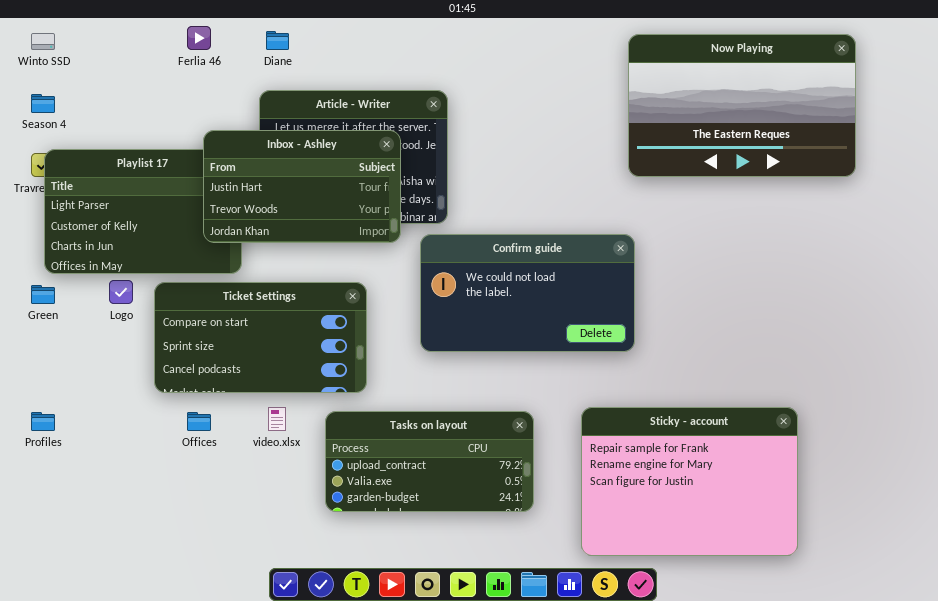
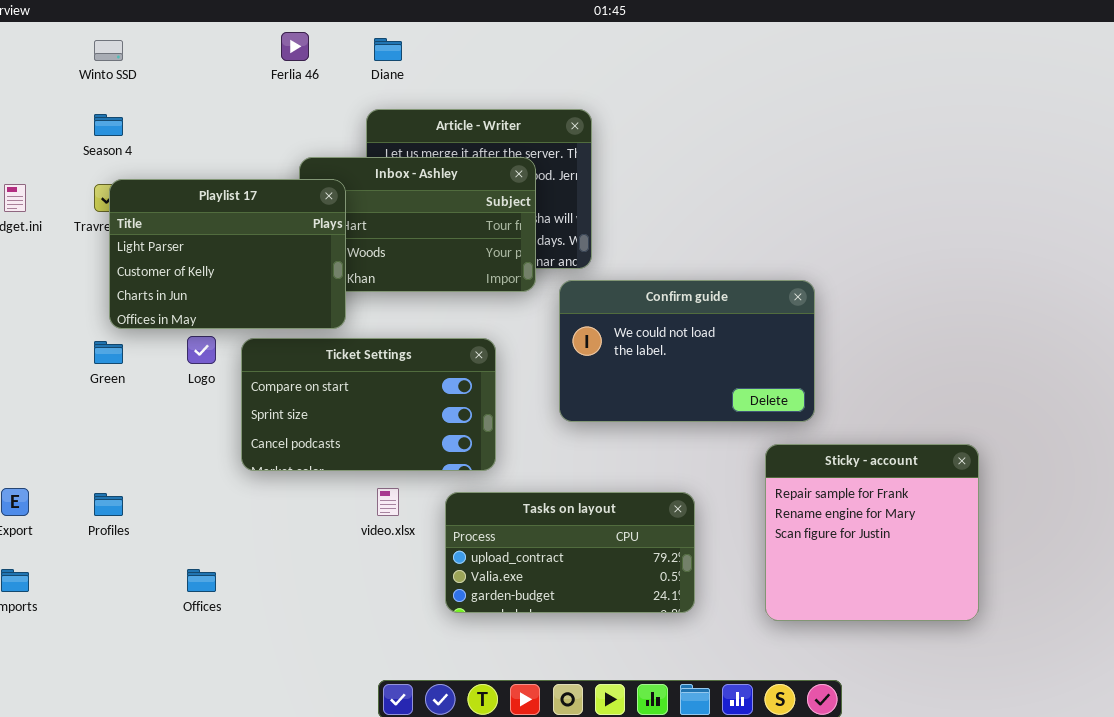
Now Playing: [628,34,856,177] -> none, closed
Playlist 17: [44,149,242,274] -> [109,179,346,329], raised
Sticky - account: [581,407,798,556] -> [765,444,979,621], moved, resized
Offices: [187,412,211,431] -> [187,569,216,592], moved

